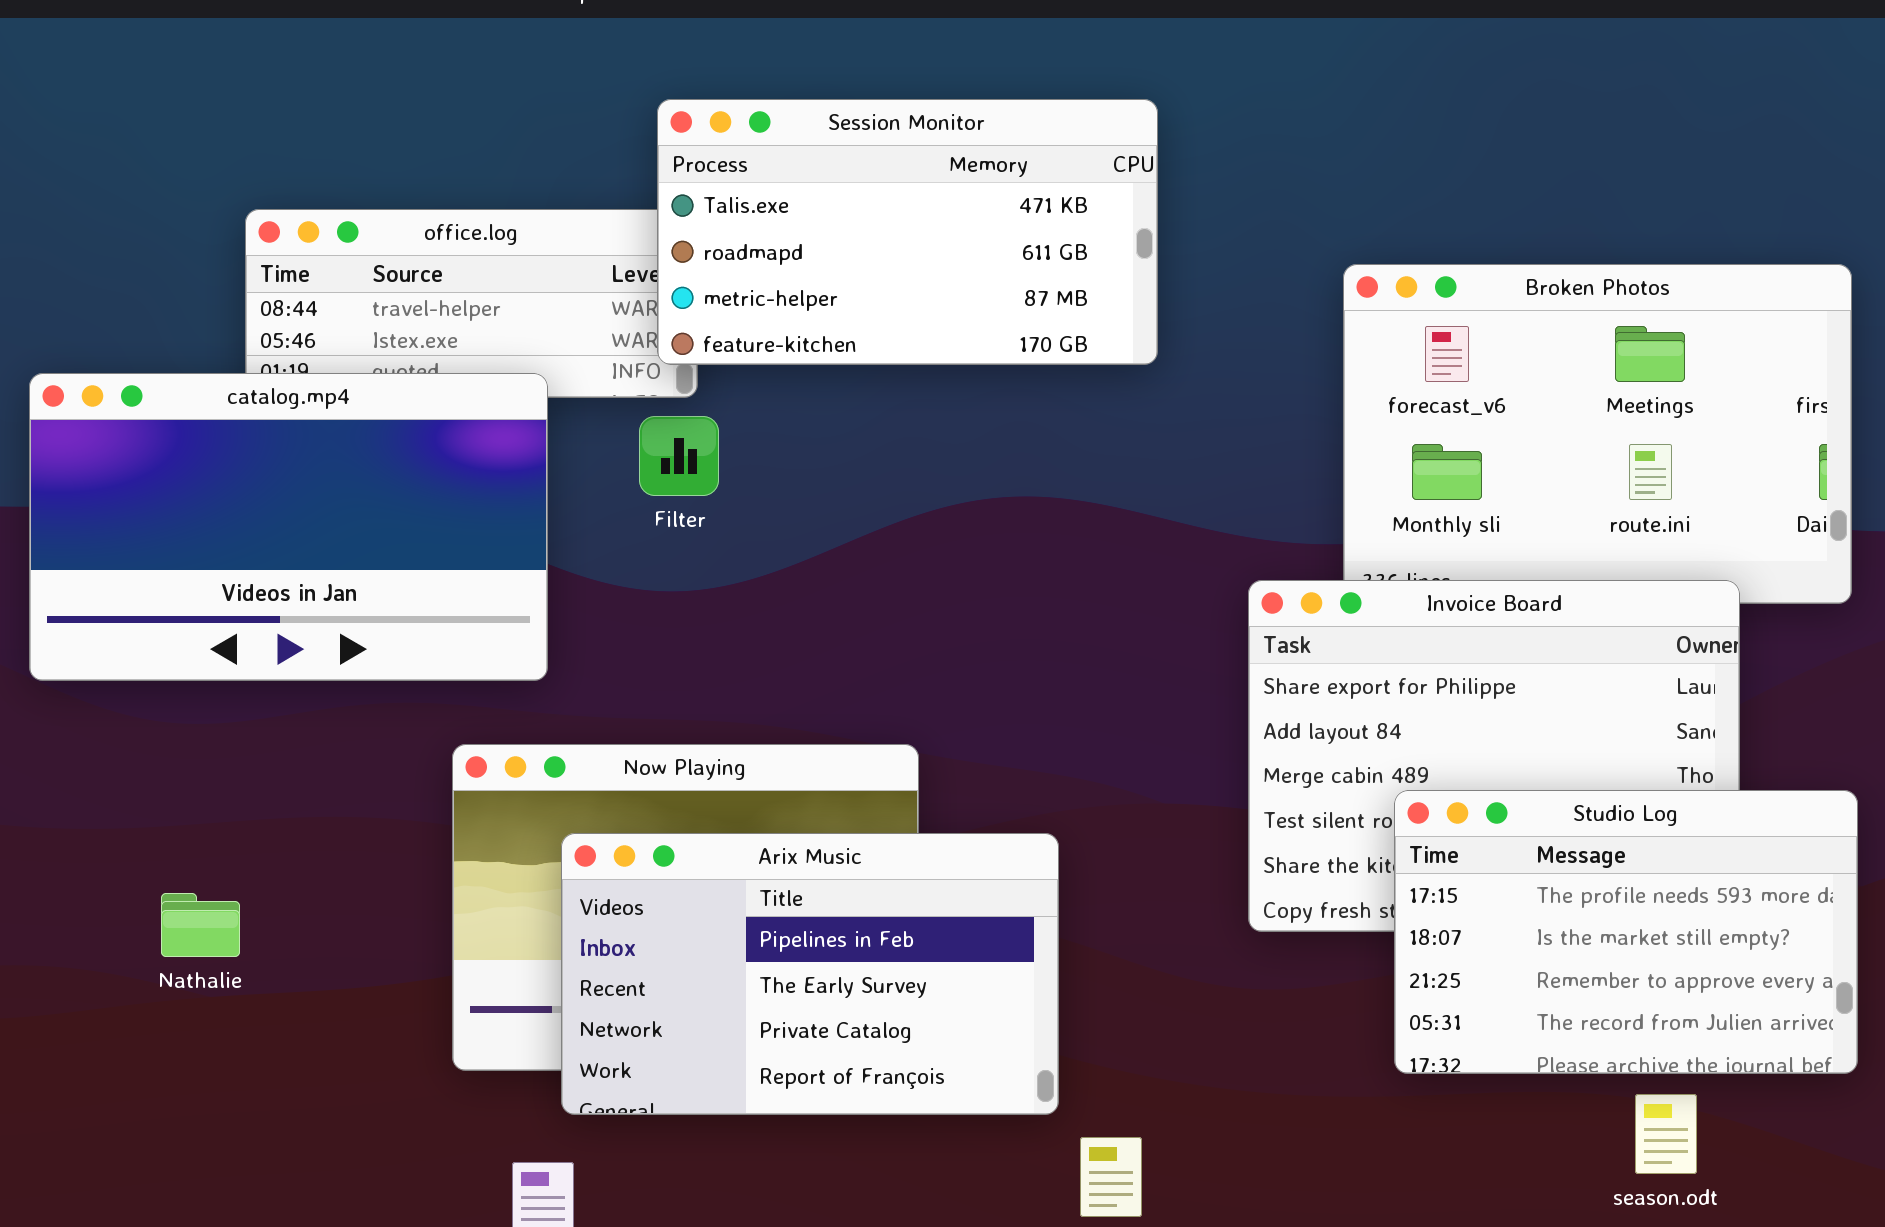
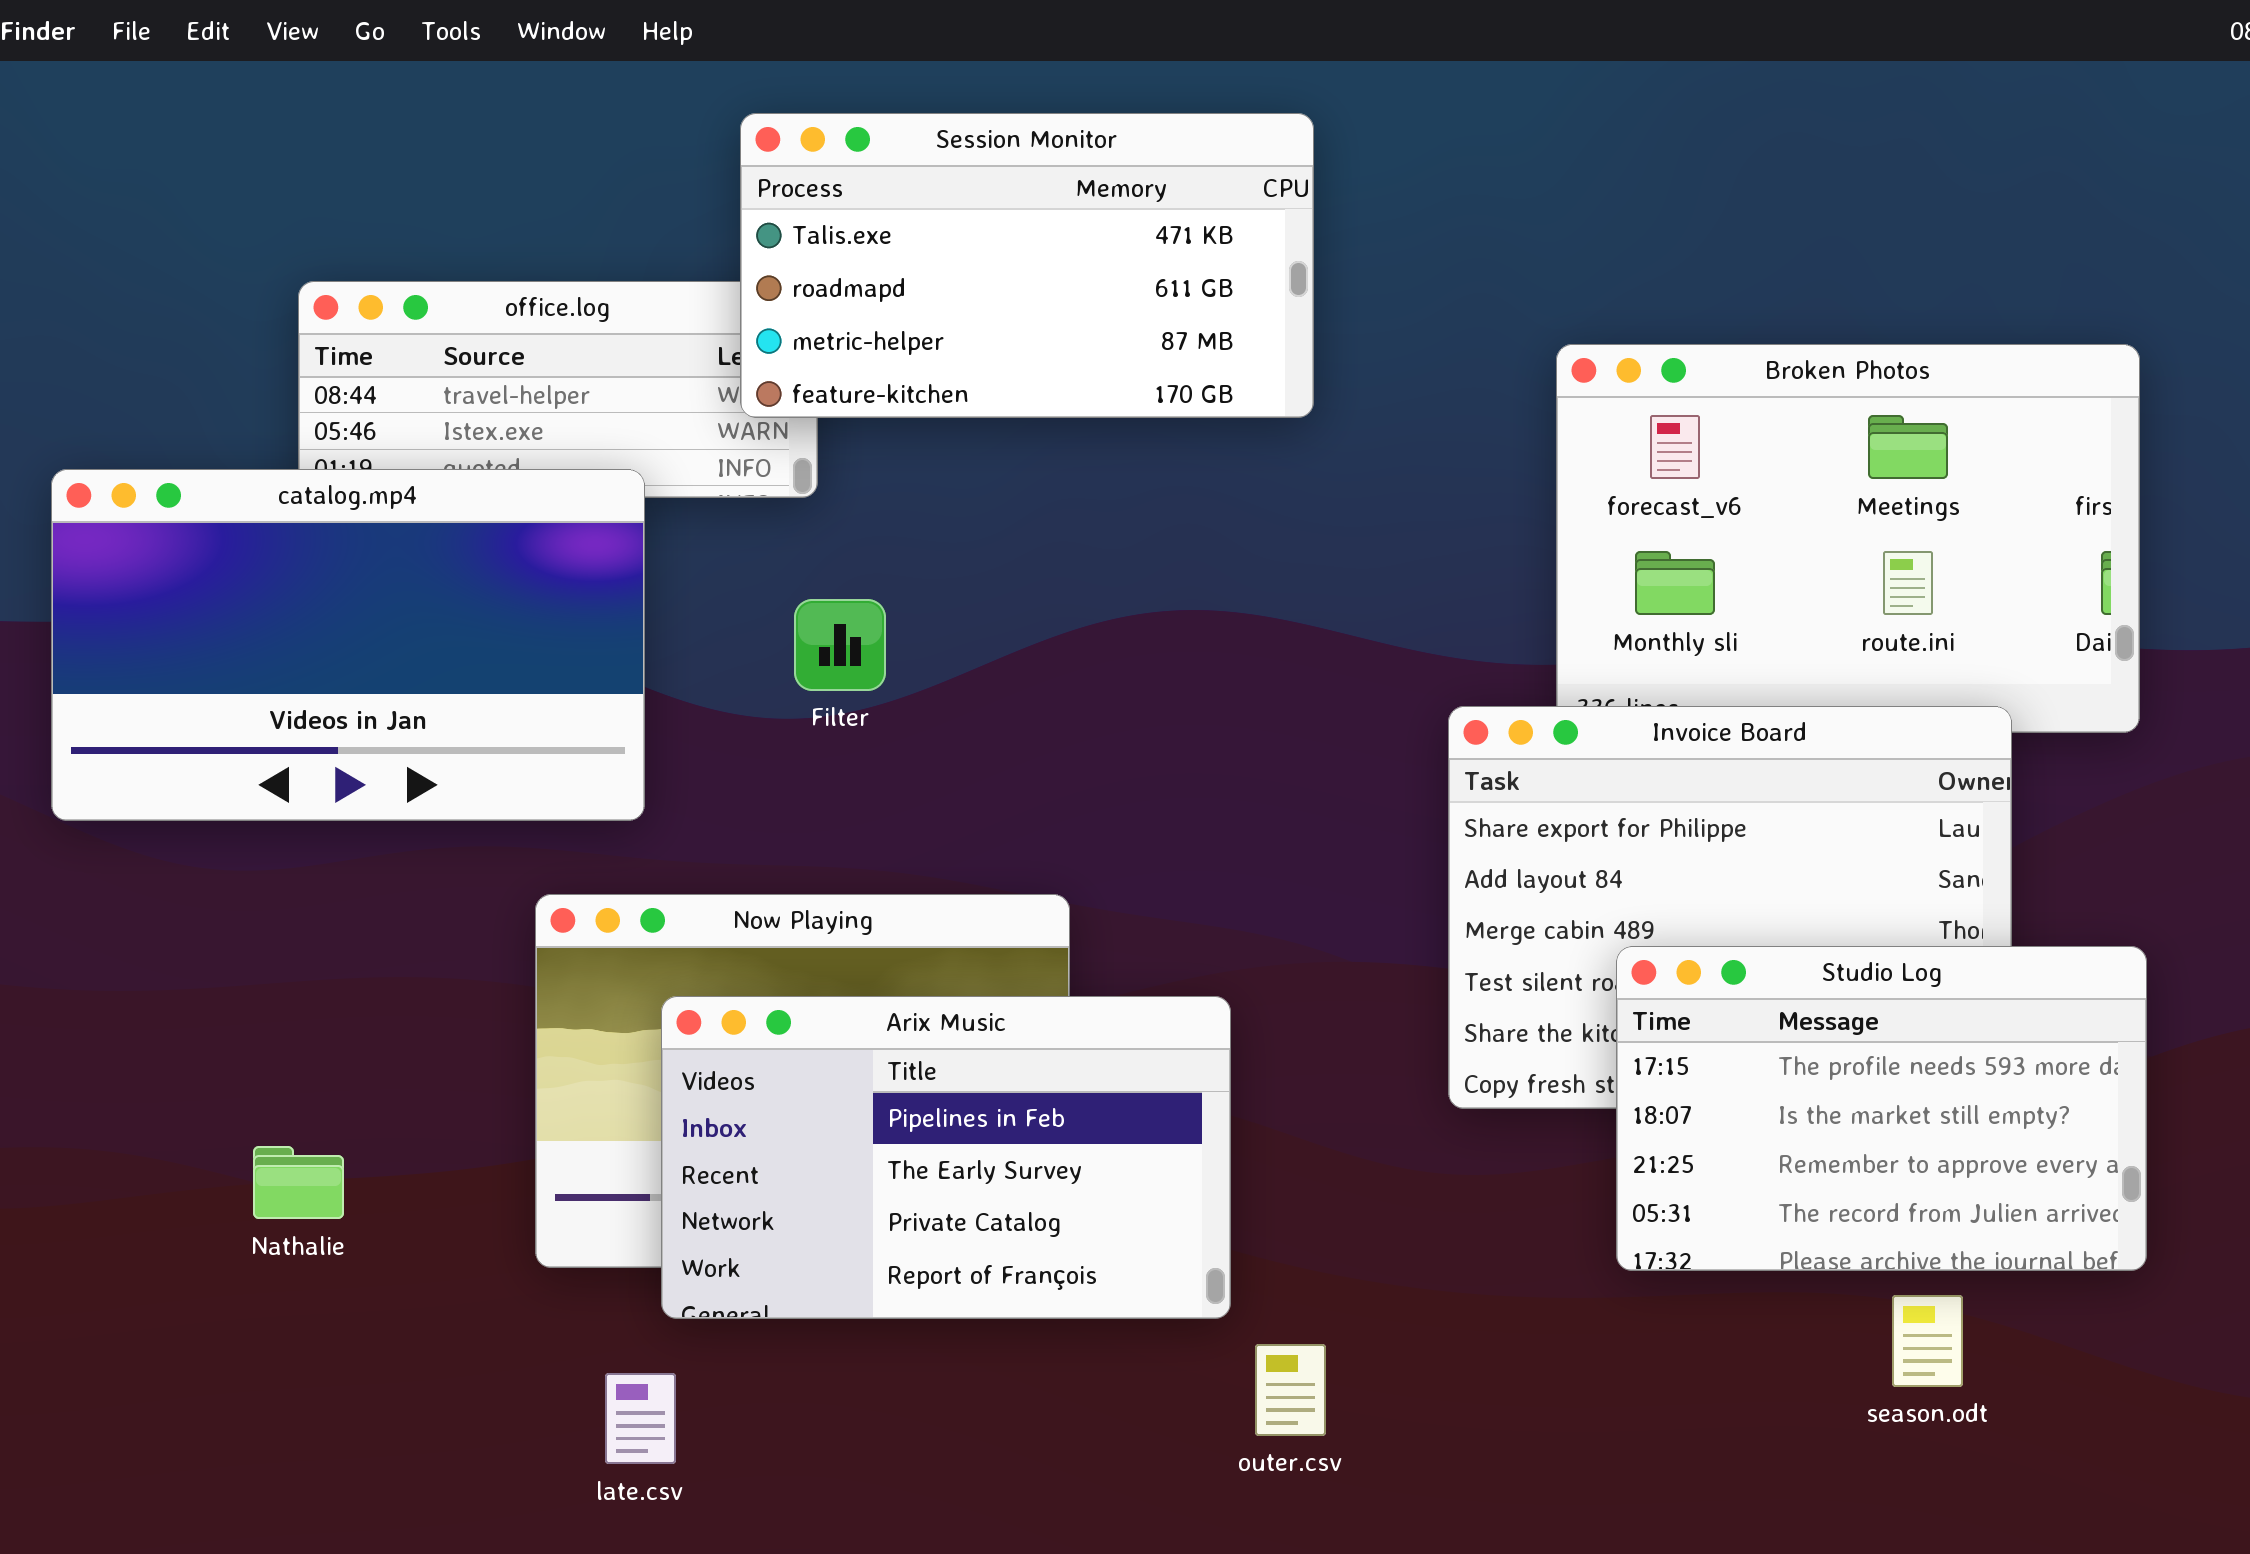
Session Monitor: [657,99,1158,365] -> [740,113,1314,418], moved
Filter: [639,416,719,496] -> [794,599,886,691], moved
Nathalie: [161,893,240,957] -> [253,1146,344,1219], moved

